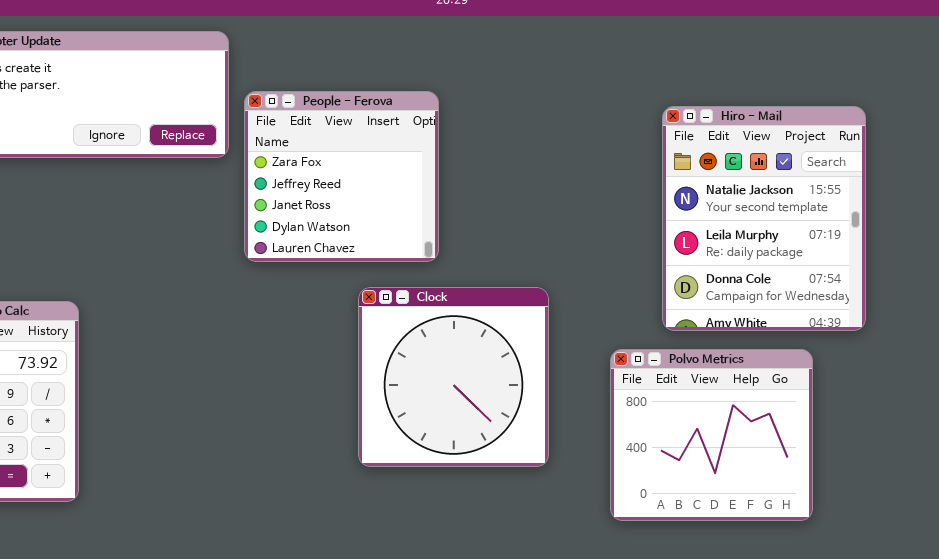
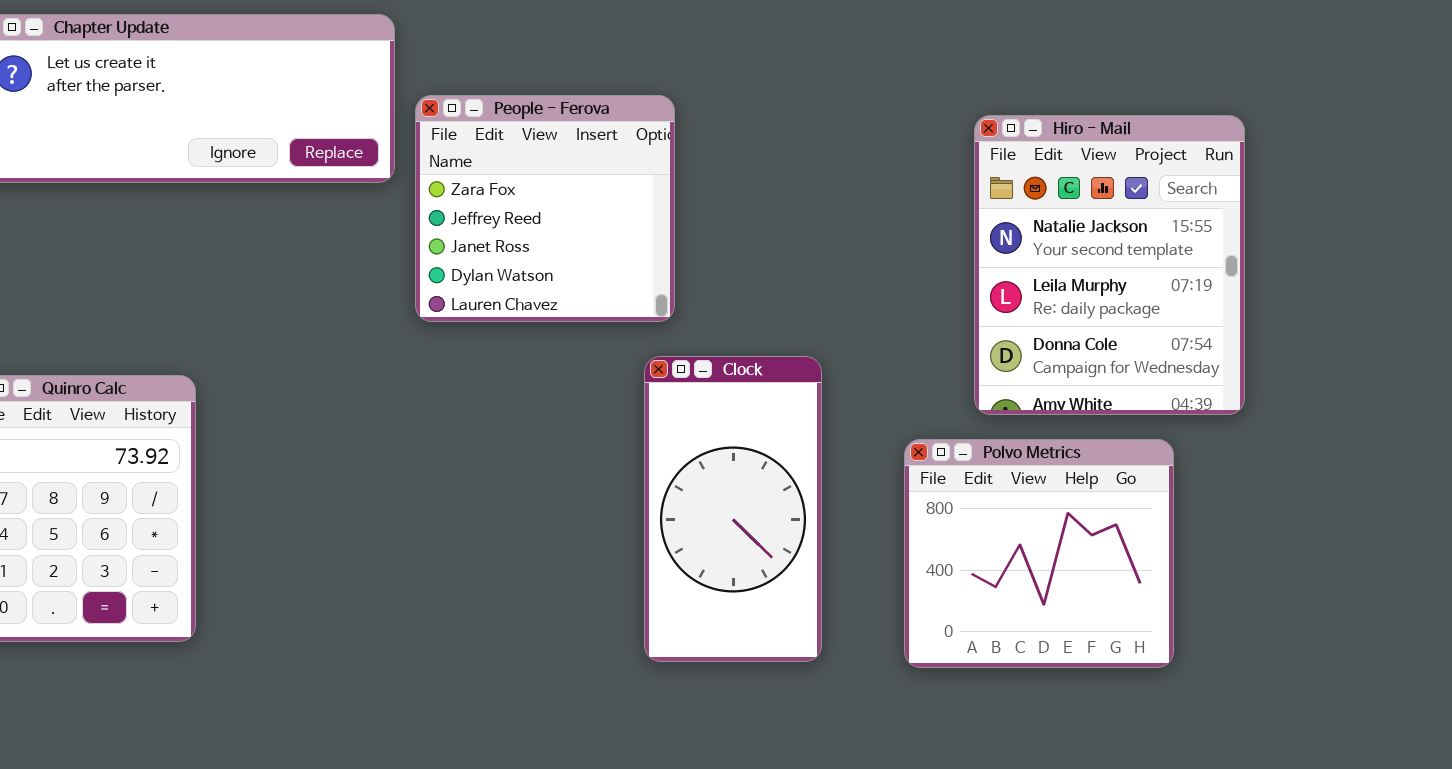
Clock: [358,287,549,467] -> [644,356,822,662], resized

